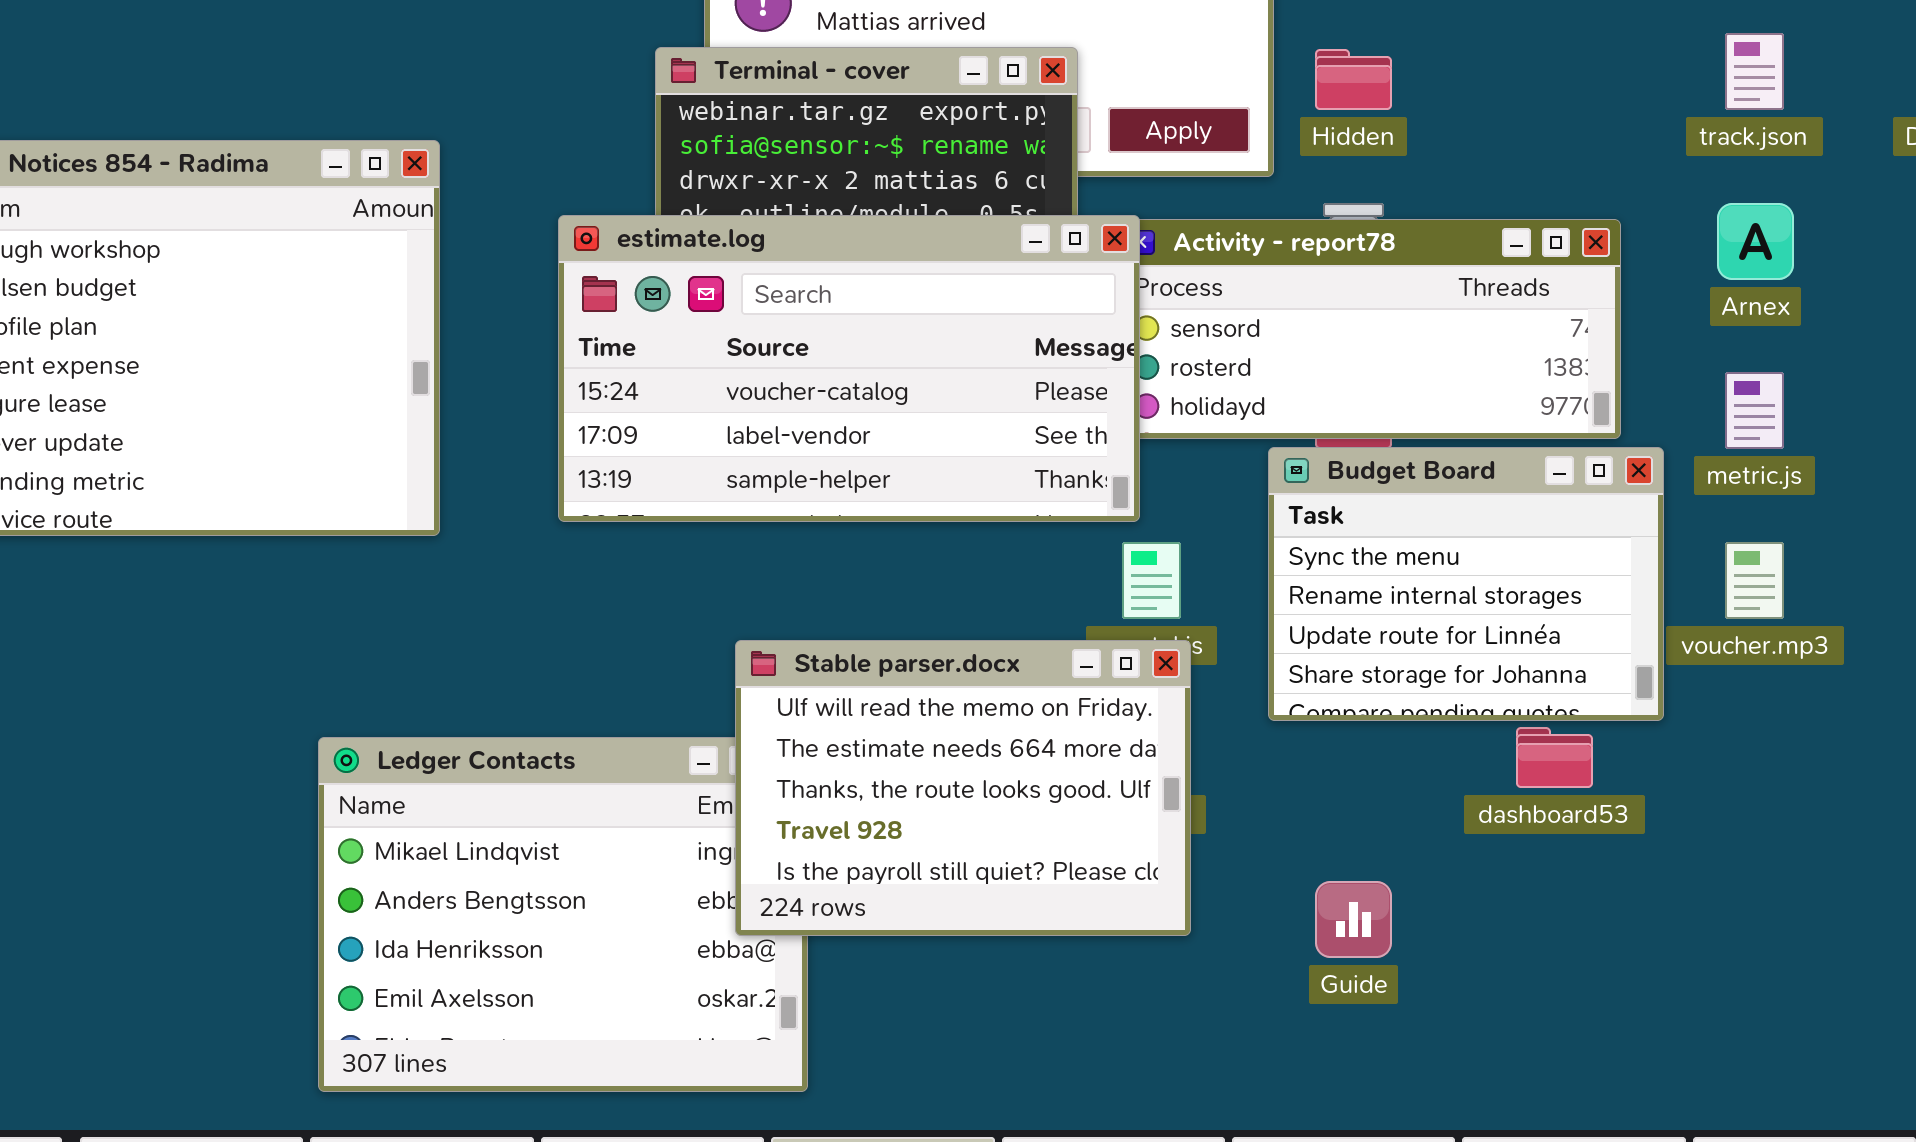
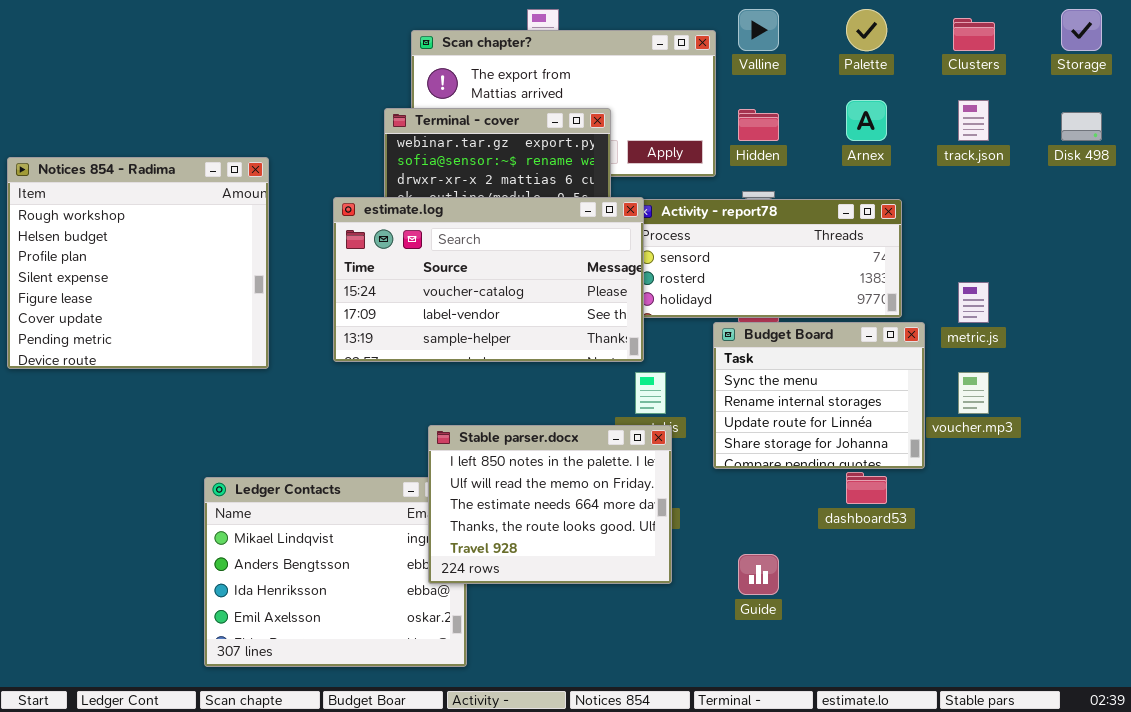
Arnex: [1717,203,1794,280] -> [846,100,887,141], moved
Stable parser.docx: [735,640,1191,936] -> [428,425,672,584], scrolled up 1 row

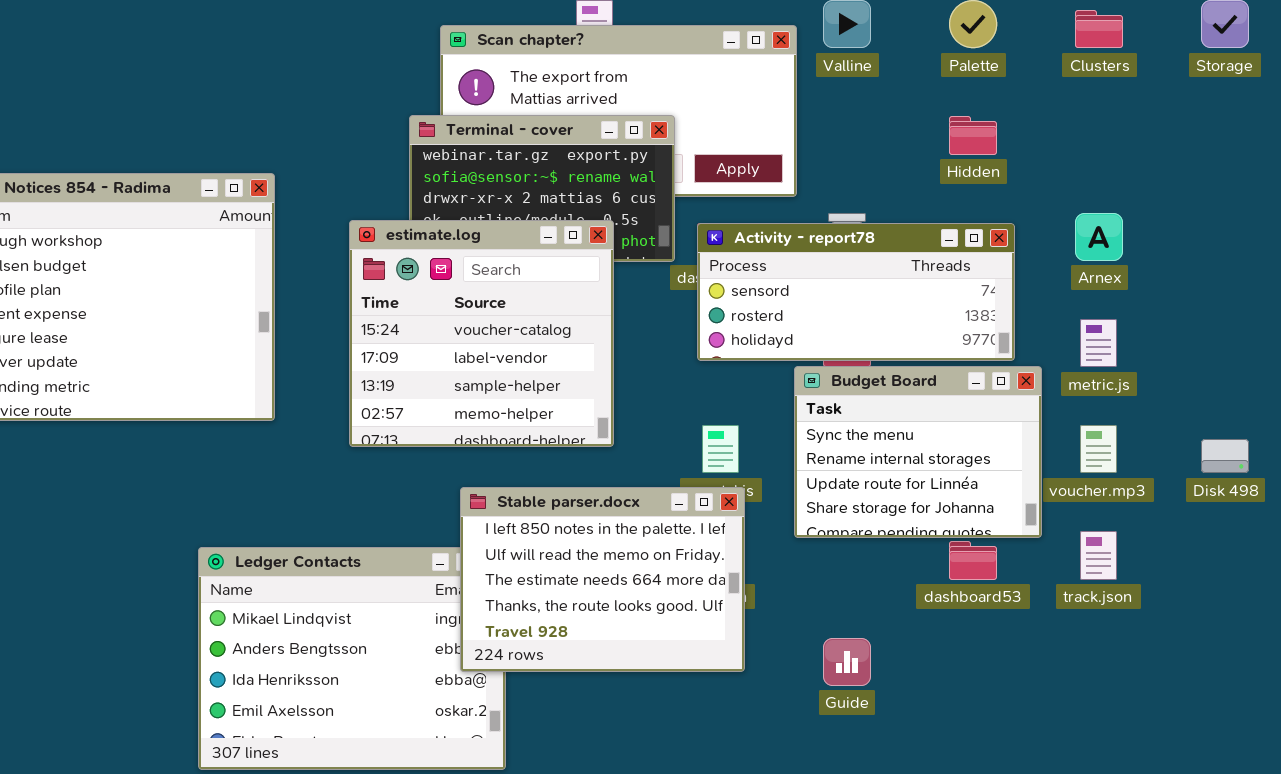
Arnex: [846,100,887,141] -> [1075,213,1123,261], moved
track.json: [958,100,989,141] -> [1080,531,1117,580], moved
Hidden: [738,109,779,141] -> [949,116,997,155], moved
Disk 498: [1061,112,1102,141] -> [1201,439,1249,473], moved
estimate.log: [333,197,644,362] -> [349,220,614,447], resized

